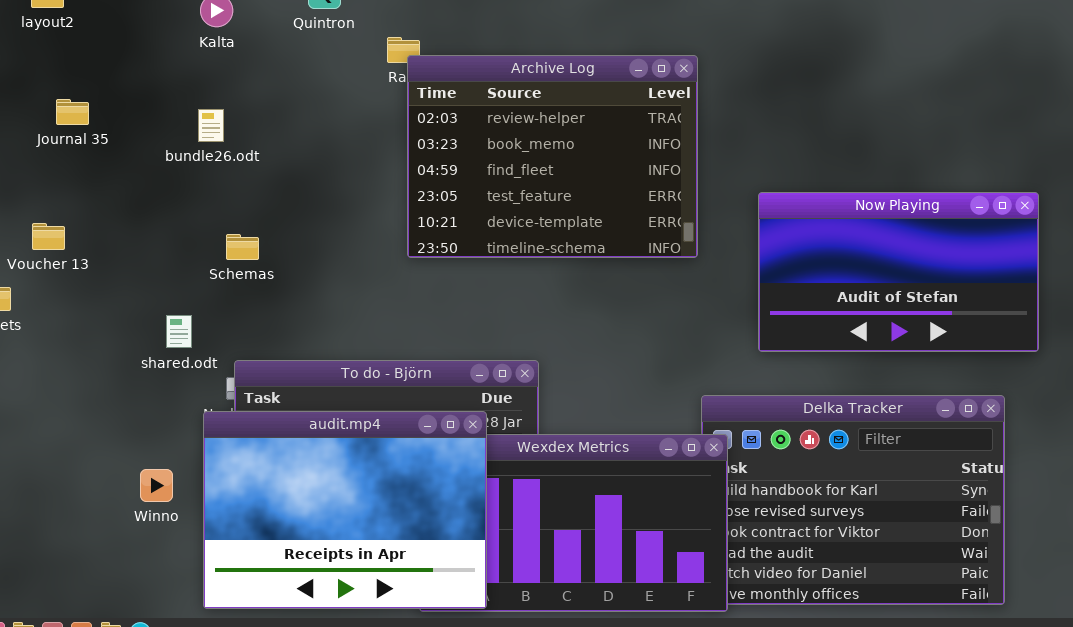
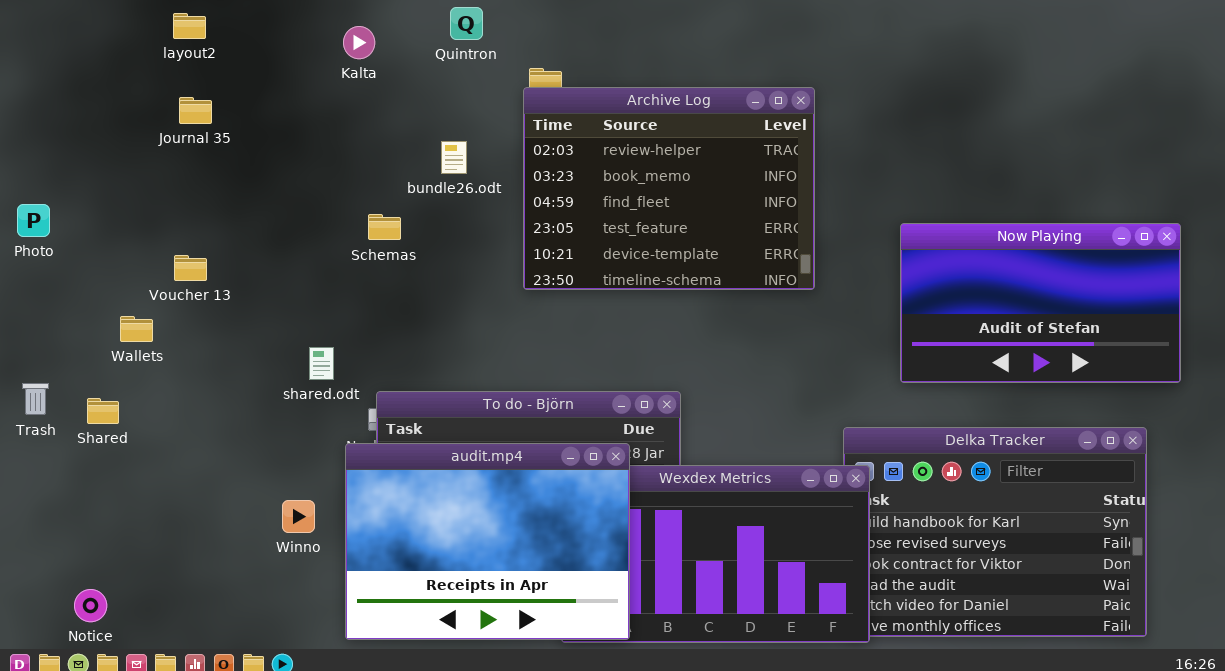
Archive Log: [407,55,698,258] -> [523,87,815,290], moved
Journal 35: [56,99,89,125] -> [179,97,212,124], moved
bundle26.odt: [198,109,224,142] -> [441,141,467,174], moved
Schemas: [226,234,259,260] -> [368,214,401,240], moved

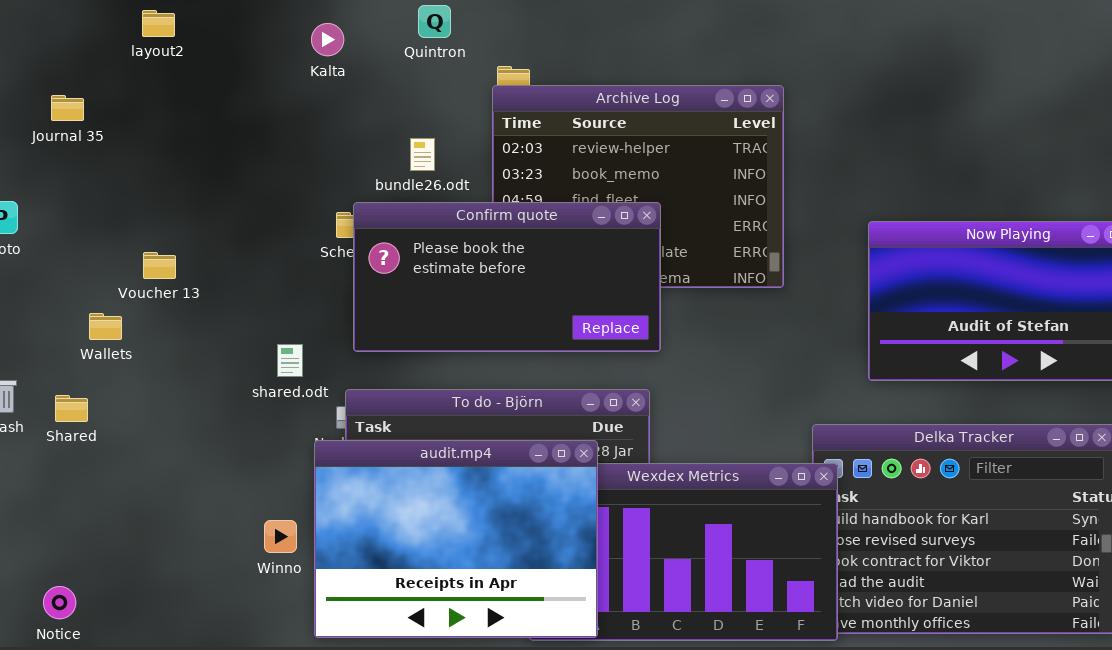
Journal 35: [179,97,212,124] -> [51,95,84,121], moved
Confirm quote: none -> [353,202,661,352], opened
Winno: [282,500,315,533] -> [264,520,297,553], moved

